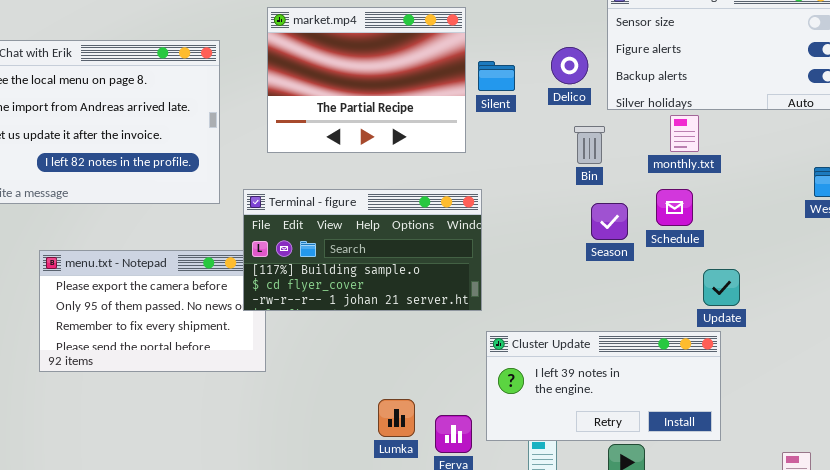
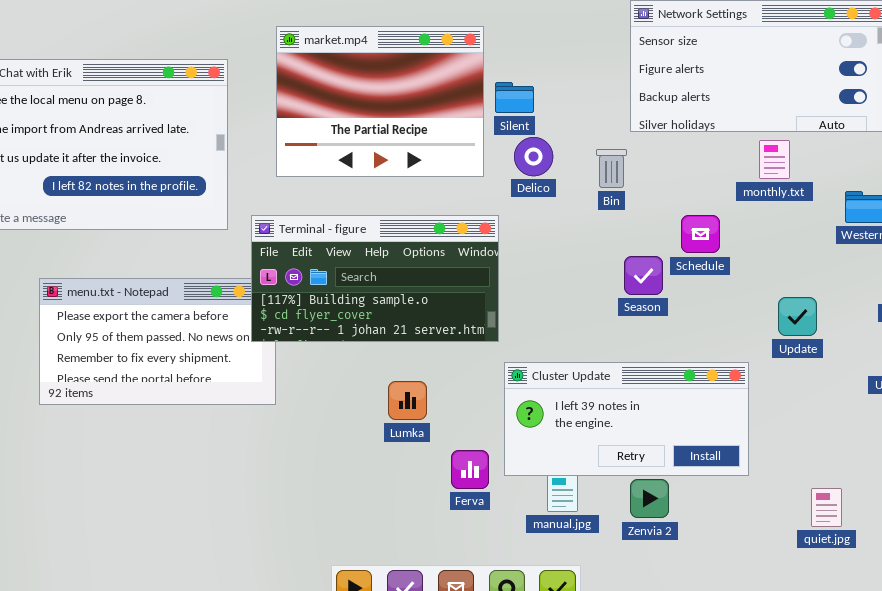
Delico: [551,47,588,84] -> [514,137,553,176], moved
monthly.txt: [670,115,699,152] -> [759,140,790,179], moved
Season: [591,203,628,240] -> [624,256,663,295], moved
Update: [703,269,740,306] -> [778,297,817,336], moved
Lumka: [378,399,415,437] -> [388,381,427,420], moved

